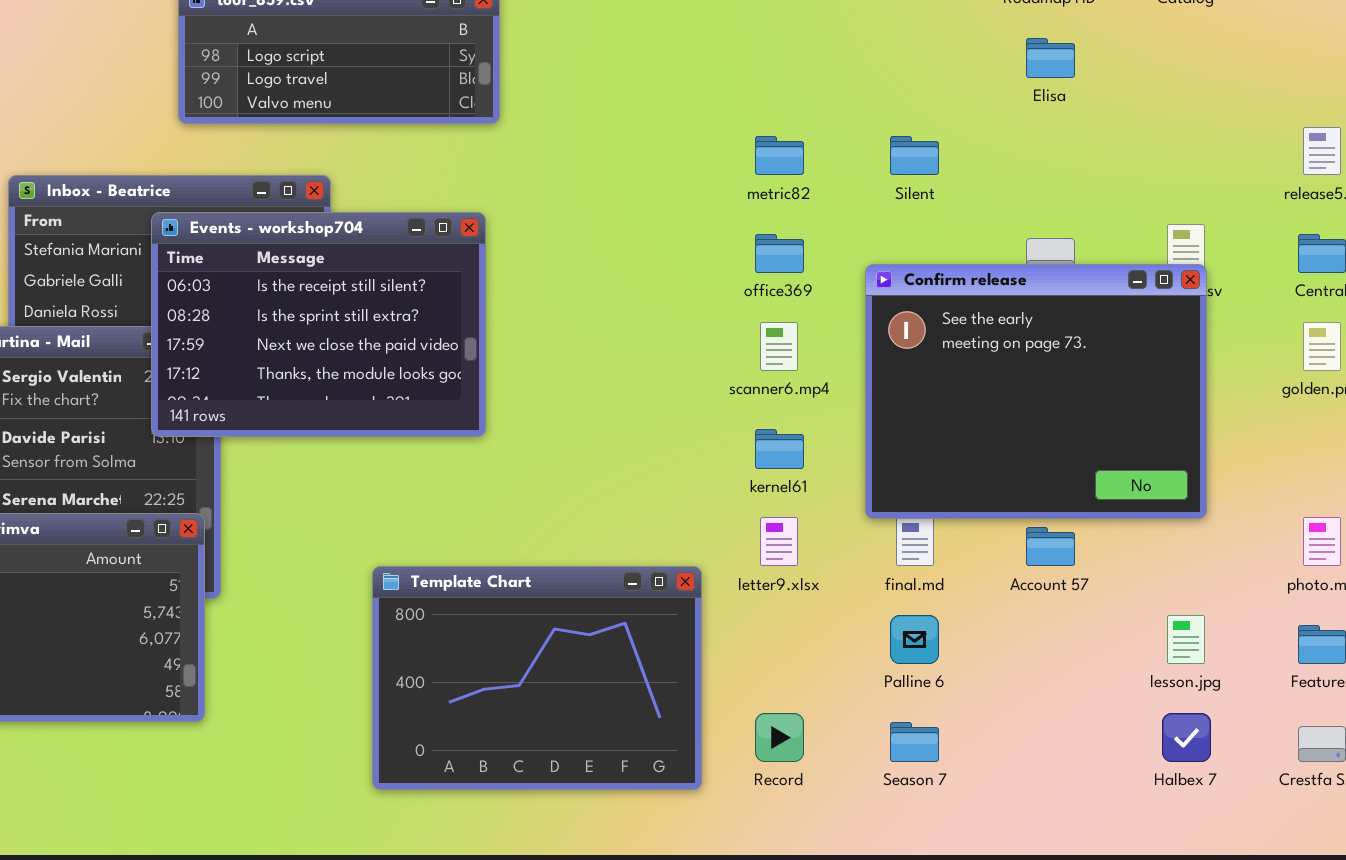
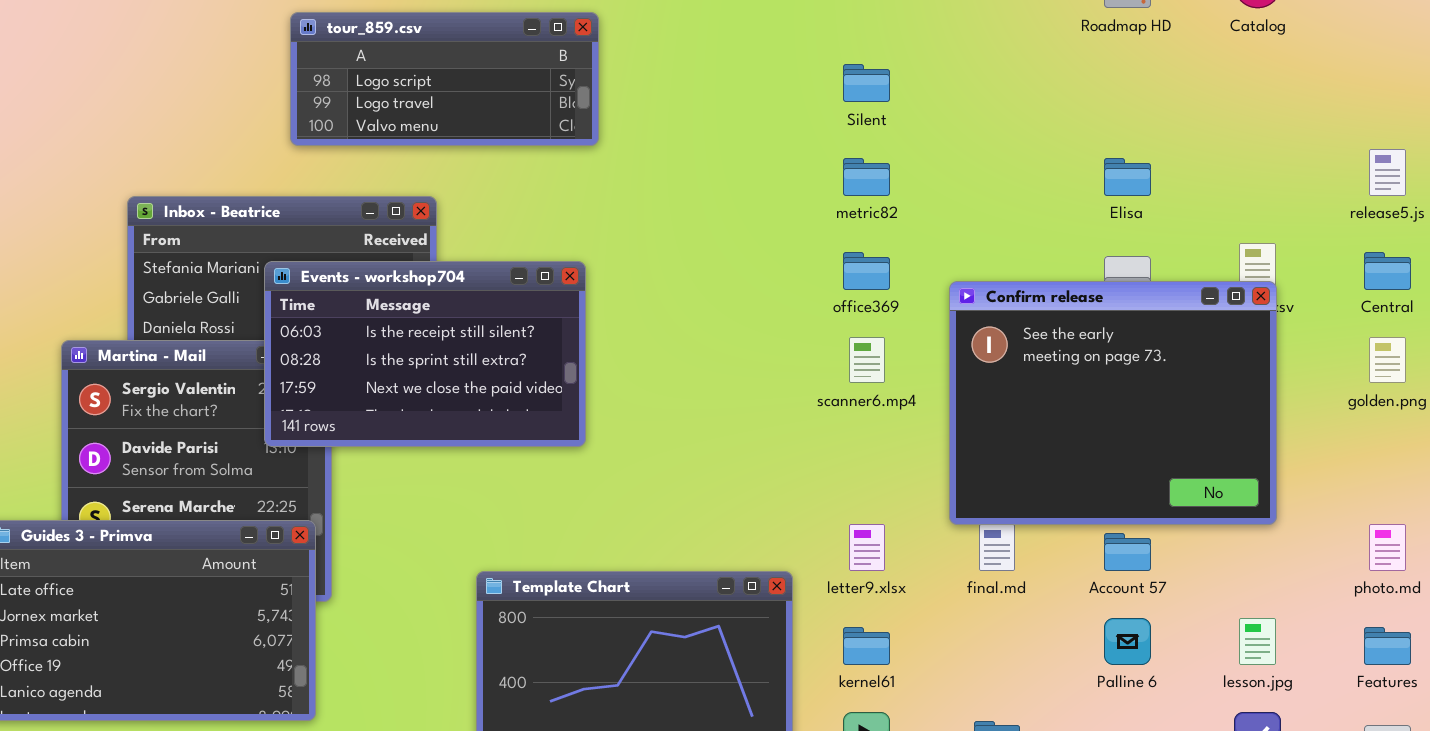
Elisa: [1026,38,1075,78] -> [1104,158,1151,196], moved
Silent: [890,136,939,175] -> [843,64,890,102], moved
Events - workshop704: [151,212,486,437] -> [264,261,586,447], resized
kernel61: [755,429,804,469] -> [843,627,890,665], moved
Palline 6: [890,615,939,664] -> [1104,618,1151,665], moved

